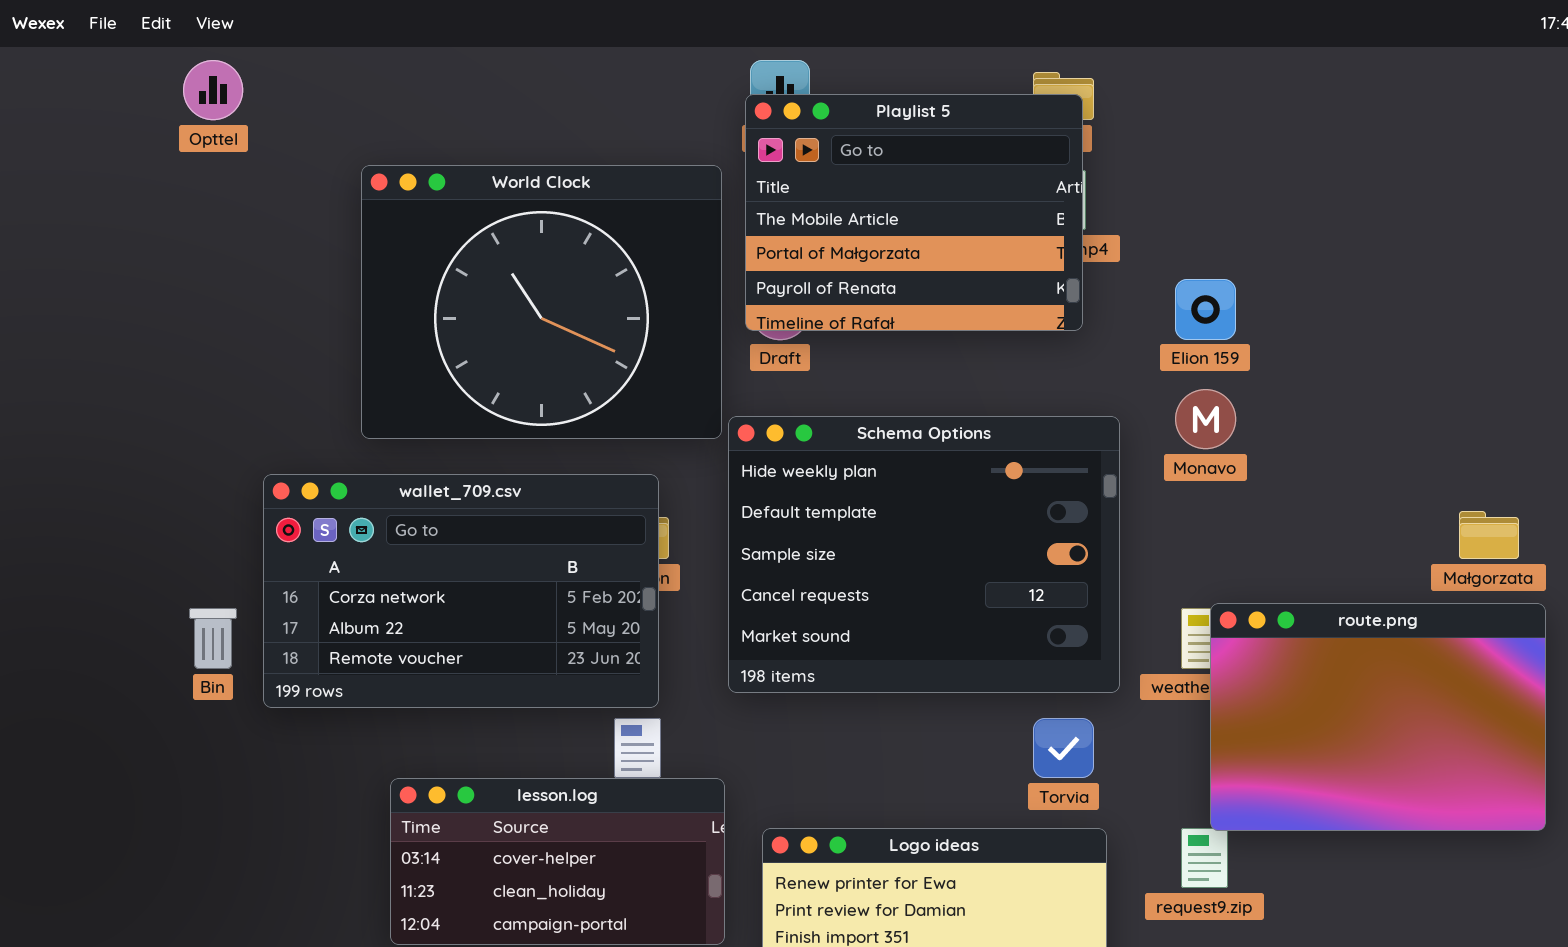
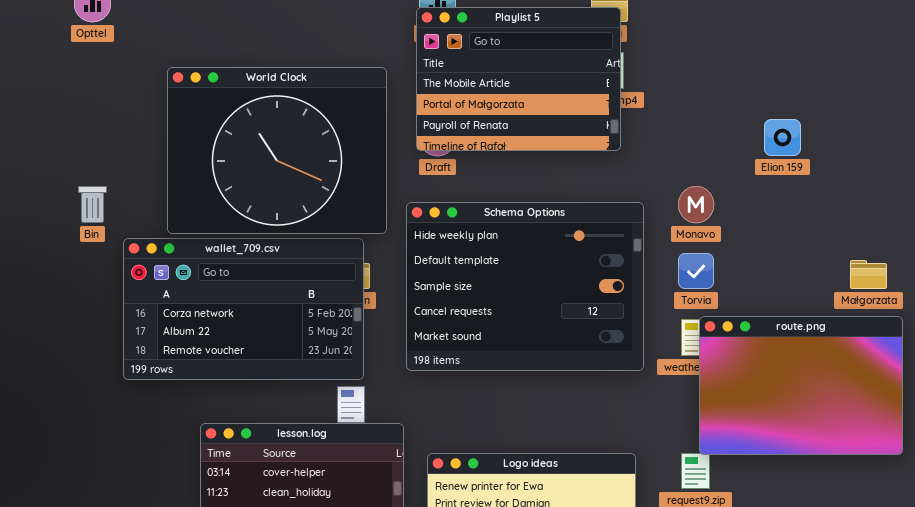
World Clock: [361,165,722,439] -> [167,67,387,234], moved
Elion 159: [1175,279,1236,340] -> [764,119,801,156], moved
Bin: [189,608,237,669] -> [78,186,107,223], moved
Torvia: [1033,718,1094,778] -> [678,253,714,289], moved

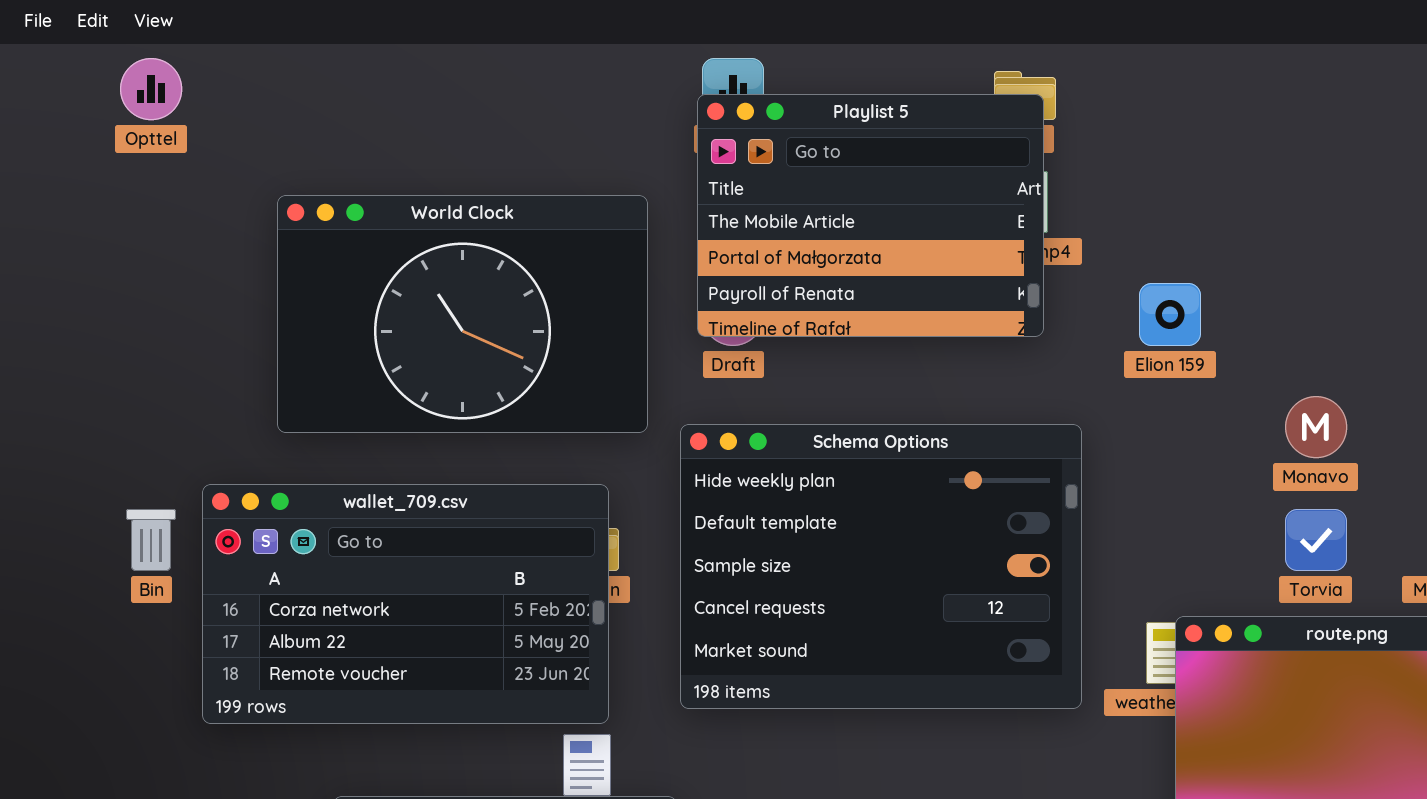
World Clock: [167,67,387,234] -> [277,195,648,433], resized
Elion 159: [764,119,801,156] -> [1139,283,1201,346], moved
Bin: [78,186,107,223] -> [126,509,176,571], moved
Monavo: [678,186,714,223] -> [1285,396,1347,458], moved
Torvia: [678,253,714,289] -> [1285,509,1347,571], moved

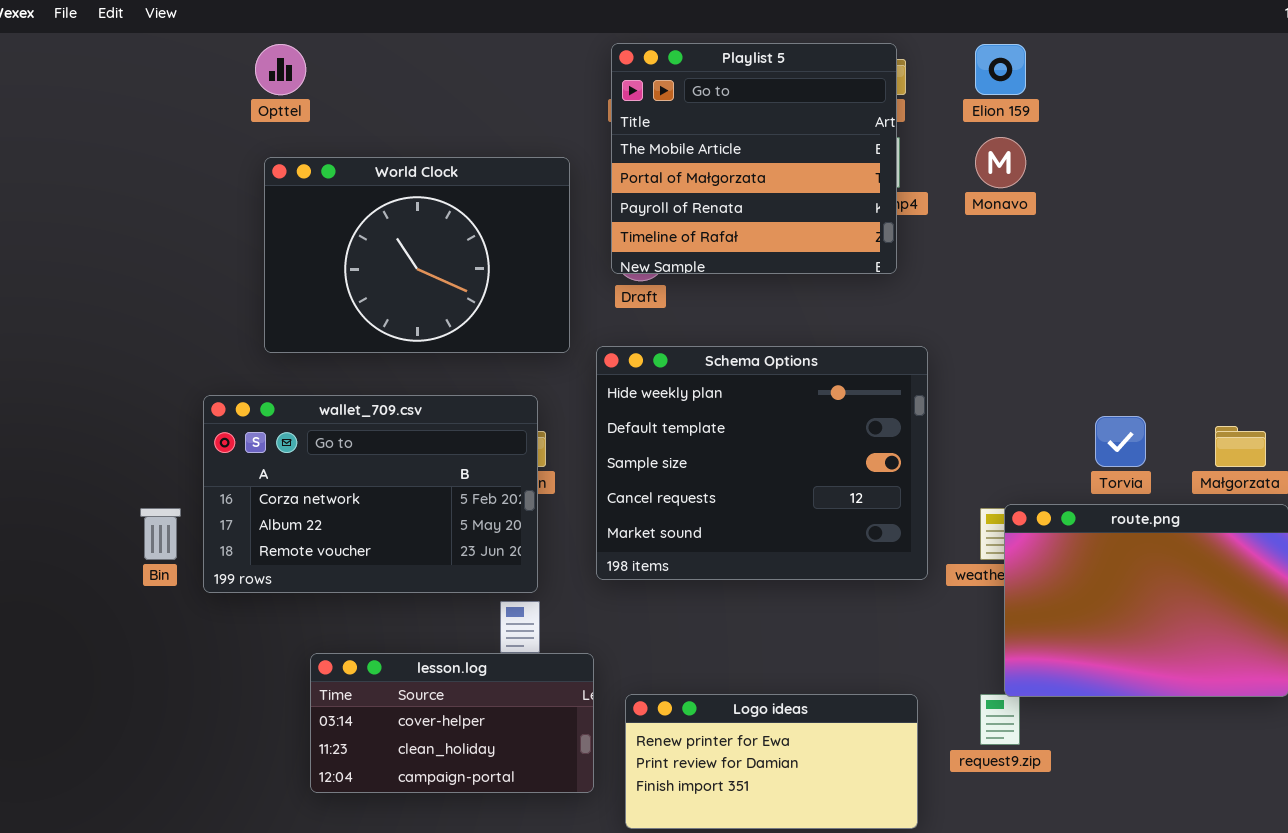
Opttel: [120,58,182,120] -> [255,44,306,95], moved
Playlist 5: [697,94,1044,337] -> [611,43,897,274], resized
Elion 159: [1139,283,1201,346] -> [975,44,1026,95], moved
Monavo: [1285,396,1347,458] -> [975,137,1026,188], moved
Bin: [126,509,176,571] -> [140,508,181,560], moved

